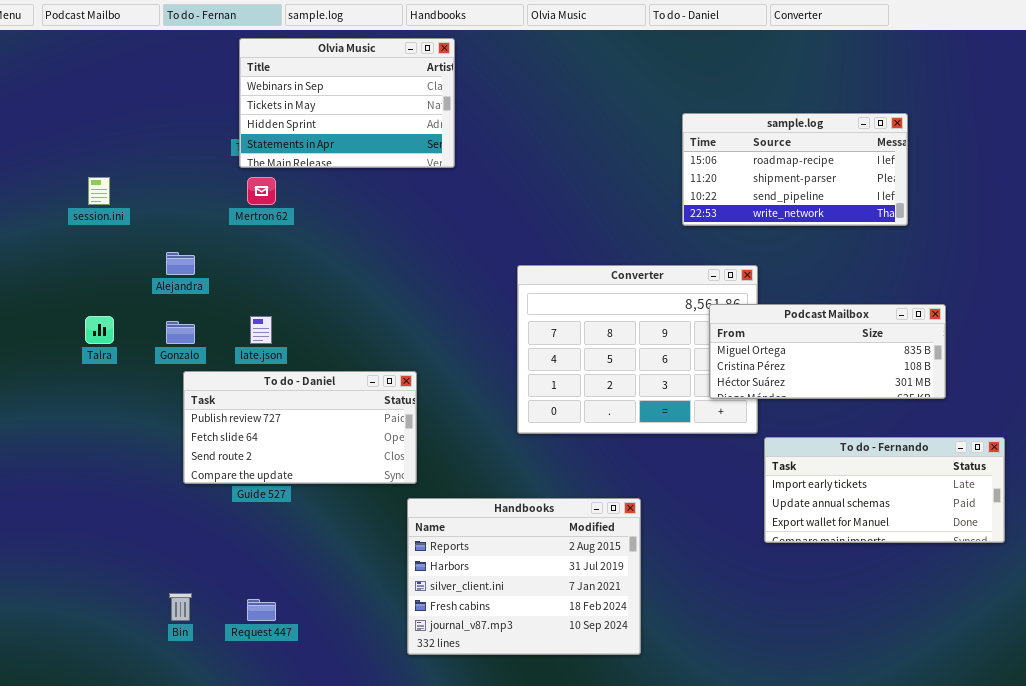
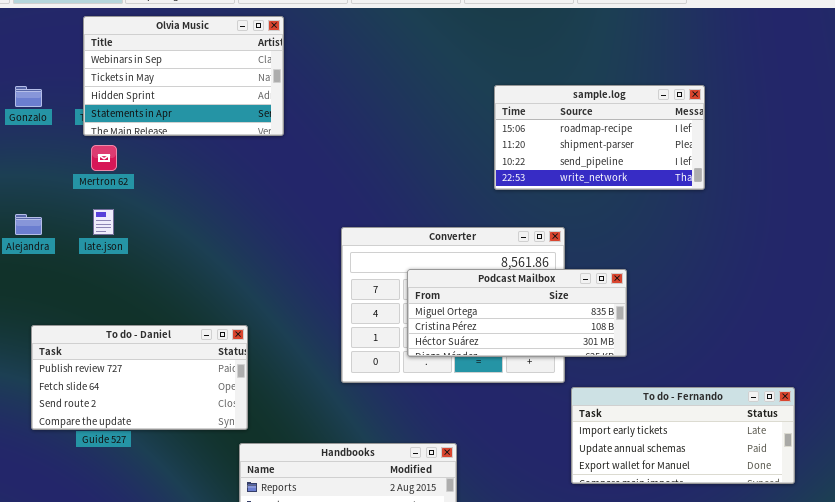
Podcast Mailbox: [709,304,946,399] -> [407,269,627,357], moved
late.json: [250,316,272,344] -> [93,209,114,235], moved
Gonzalo: [166,321,195,344] -> [15,86,42,107], moved

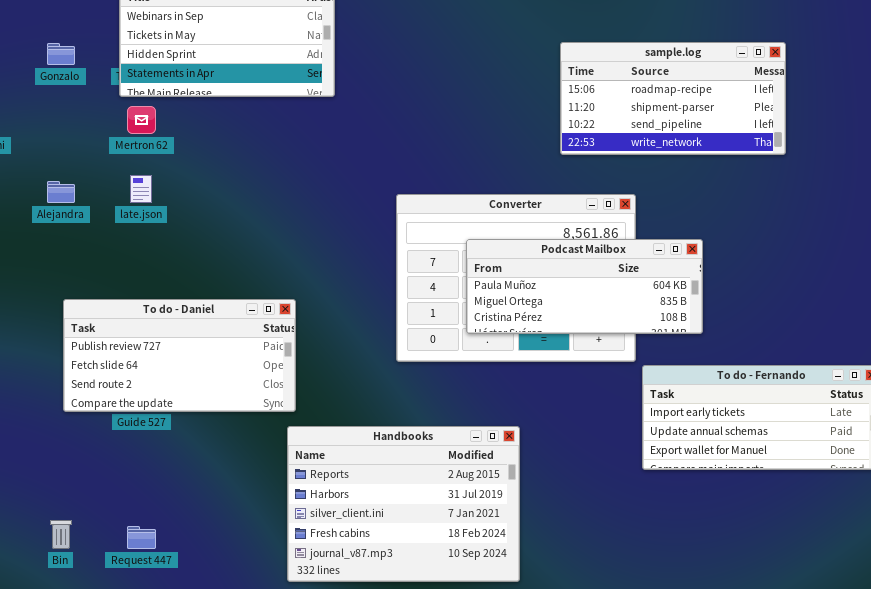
Podcast Mailbox: [407,269,627,357] -> [466,239,703,334], scrolled up 1 row

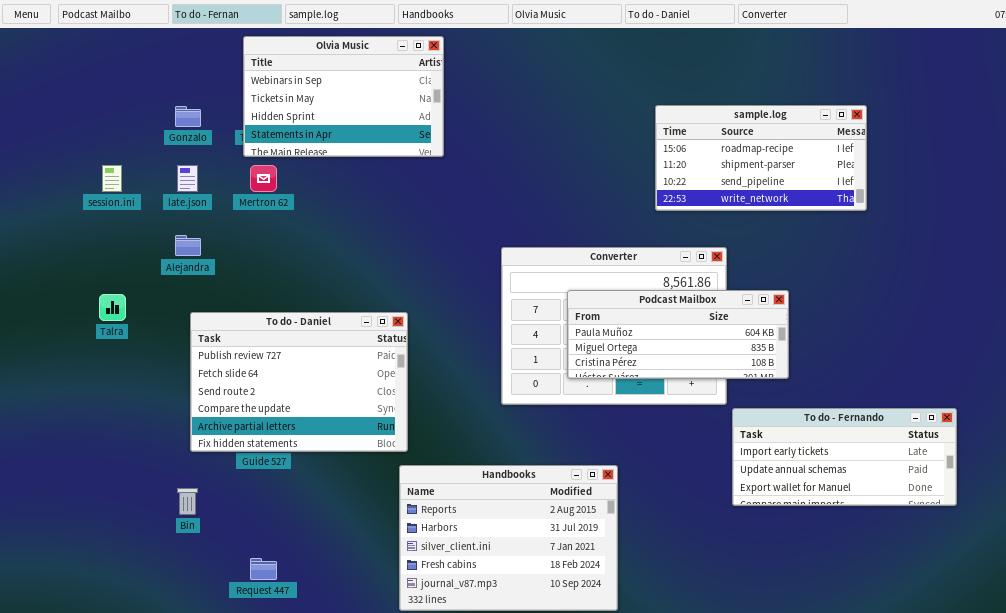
late.json: [130,175,152,203] -> [177,165,198,192], moved
To do - Daniel: [63,299,296,412] -> [190,312,408,452], resized
Bin: [50,520,72,549] -> [177,488,198,515], moved

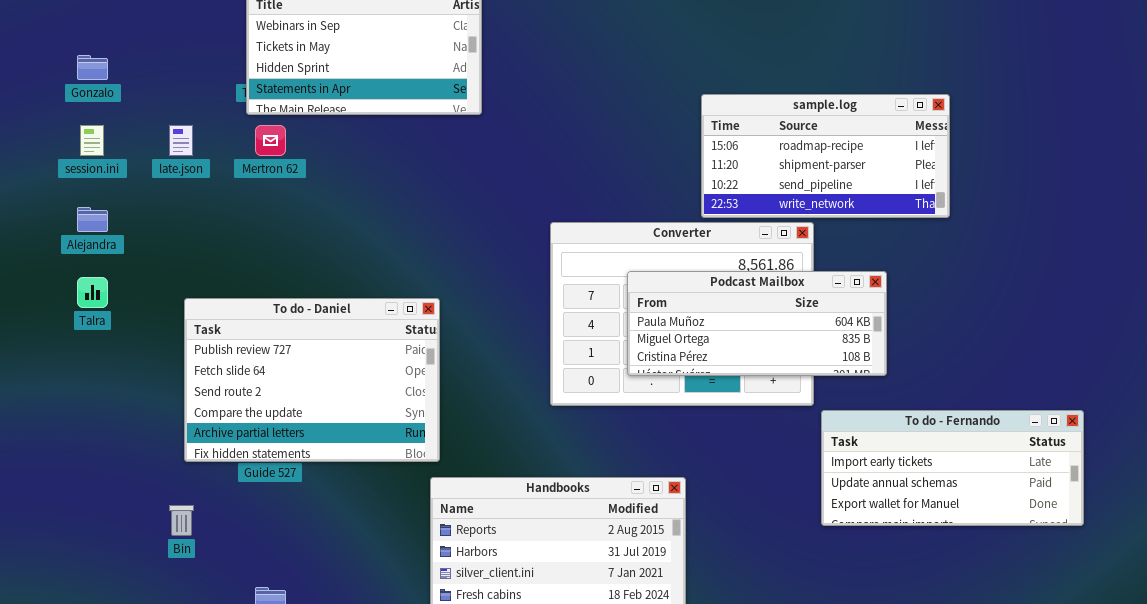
sample.log: [655,105,867,211] -> [701,94,950,218], moved
Gonzalo: [175,106,201,127] -> [77,55,108,80], moved
Alejandra: [175,235,201,256] -> [77,207,108,232], moved

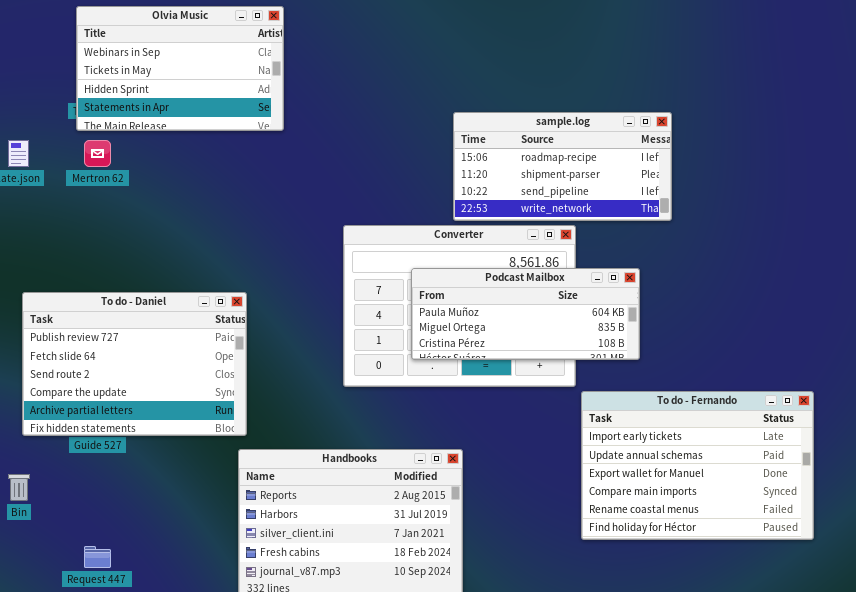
sample.log: [701,94,950,218] -> [453,112,672,221], moved
To do - Fernando: [821,410,1084,526] -> [581,391,814,540], resized

